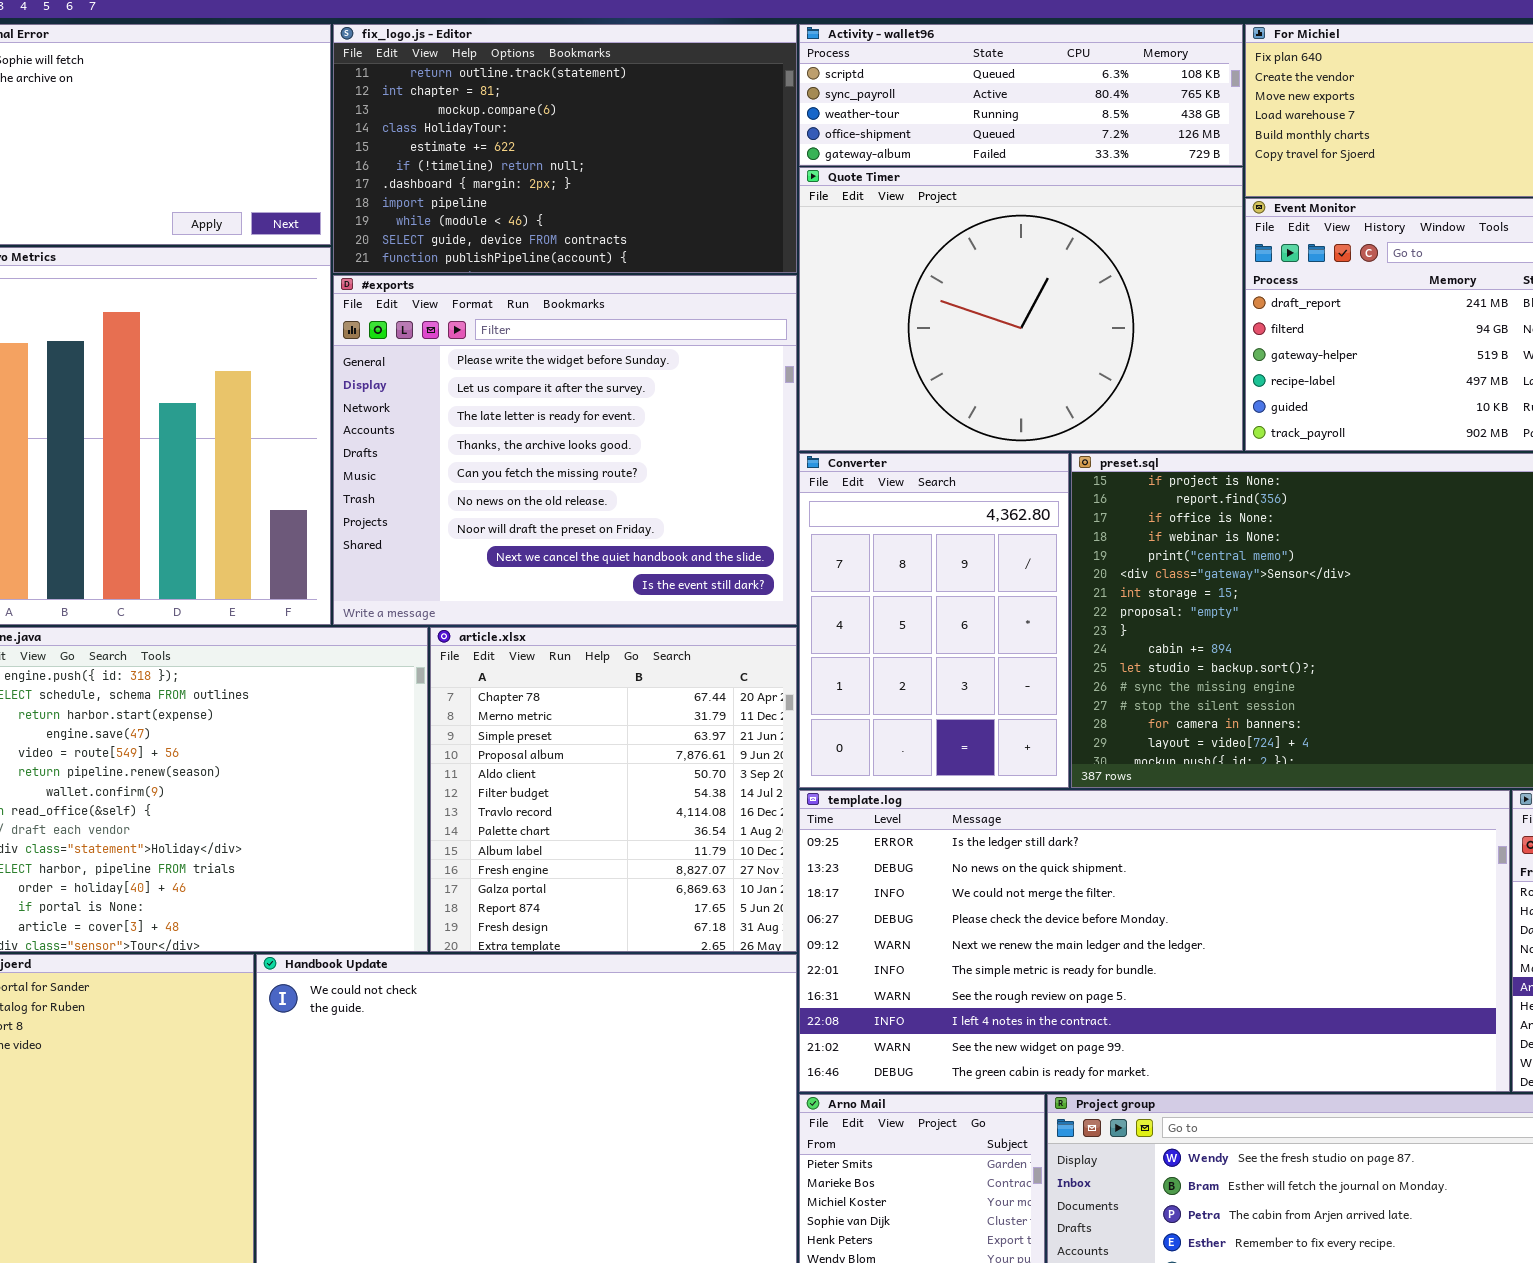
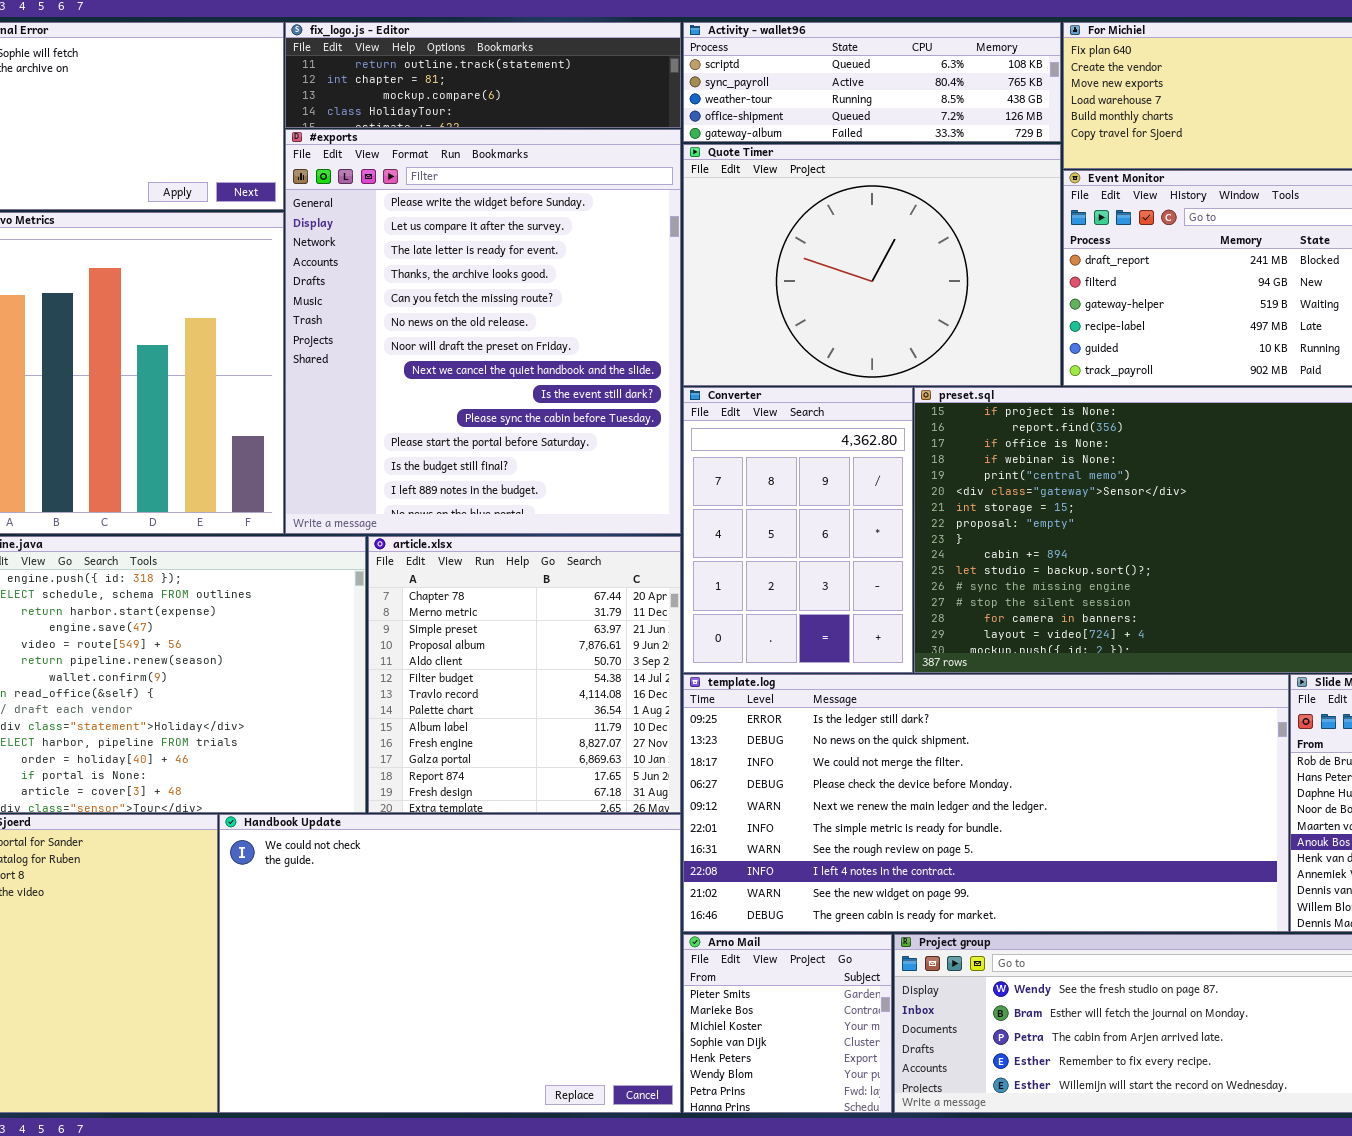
fix_logo.js - Editor: [333,24,797,273] -> [285,22,681,128], resized
#exports: [333,275,797,625] -> [285,129,681,534], resized

